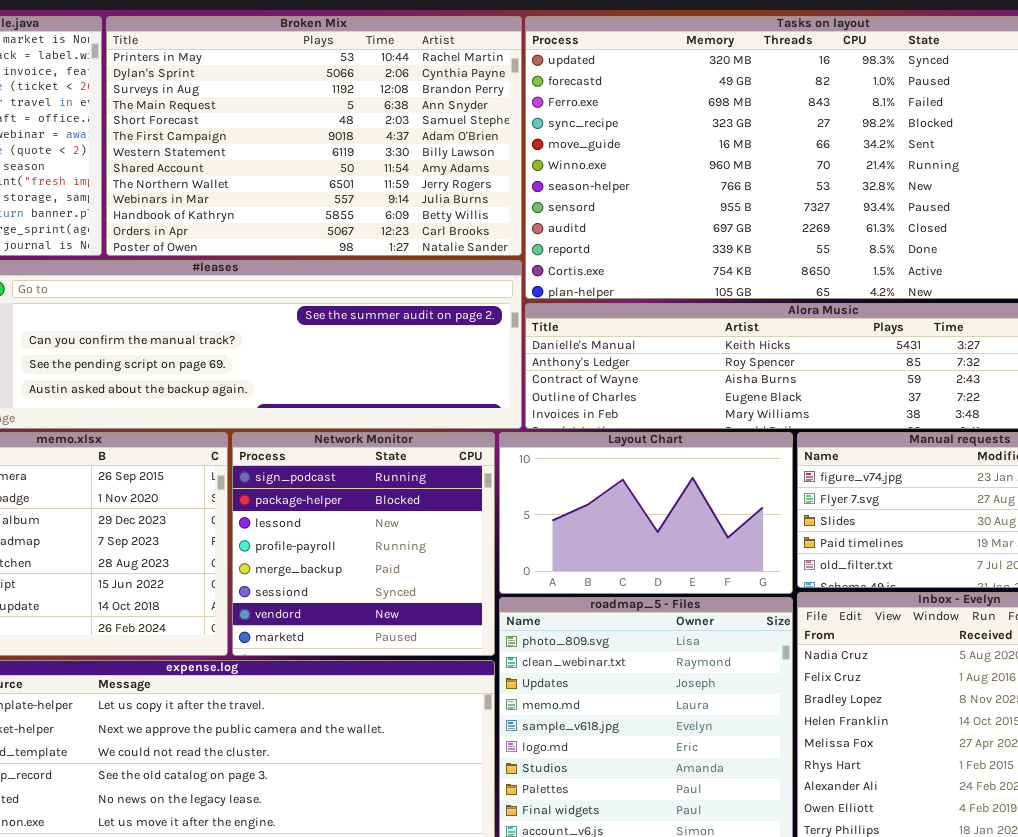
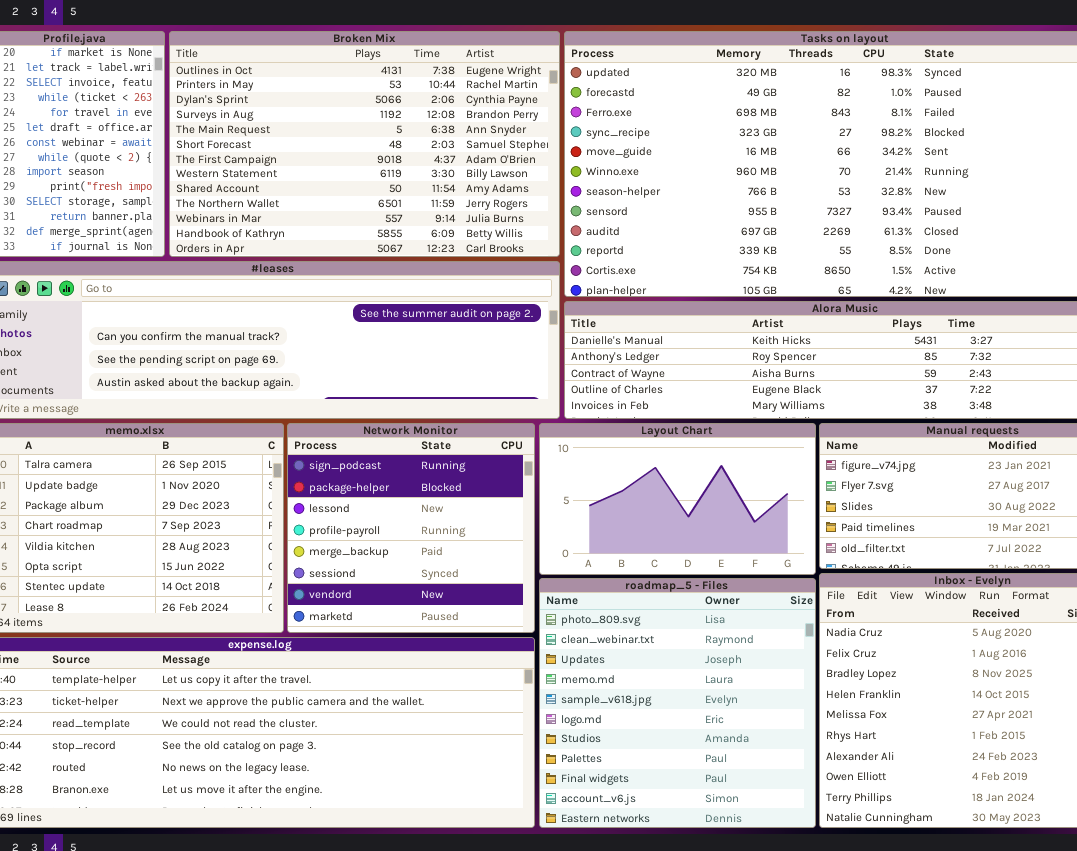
Broken Mix: [106,16,522,256] -> [169,31,560,257], scrolled up 1 row

